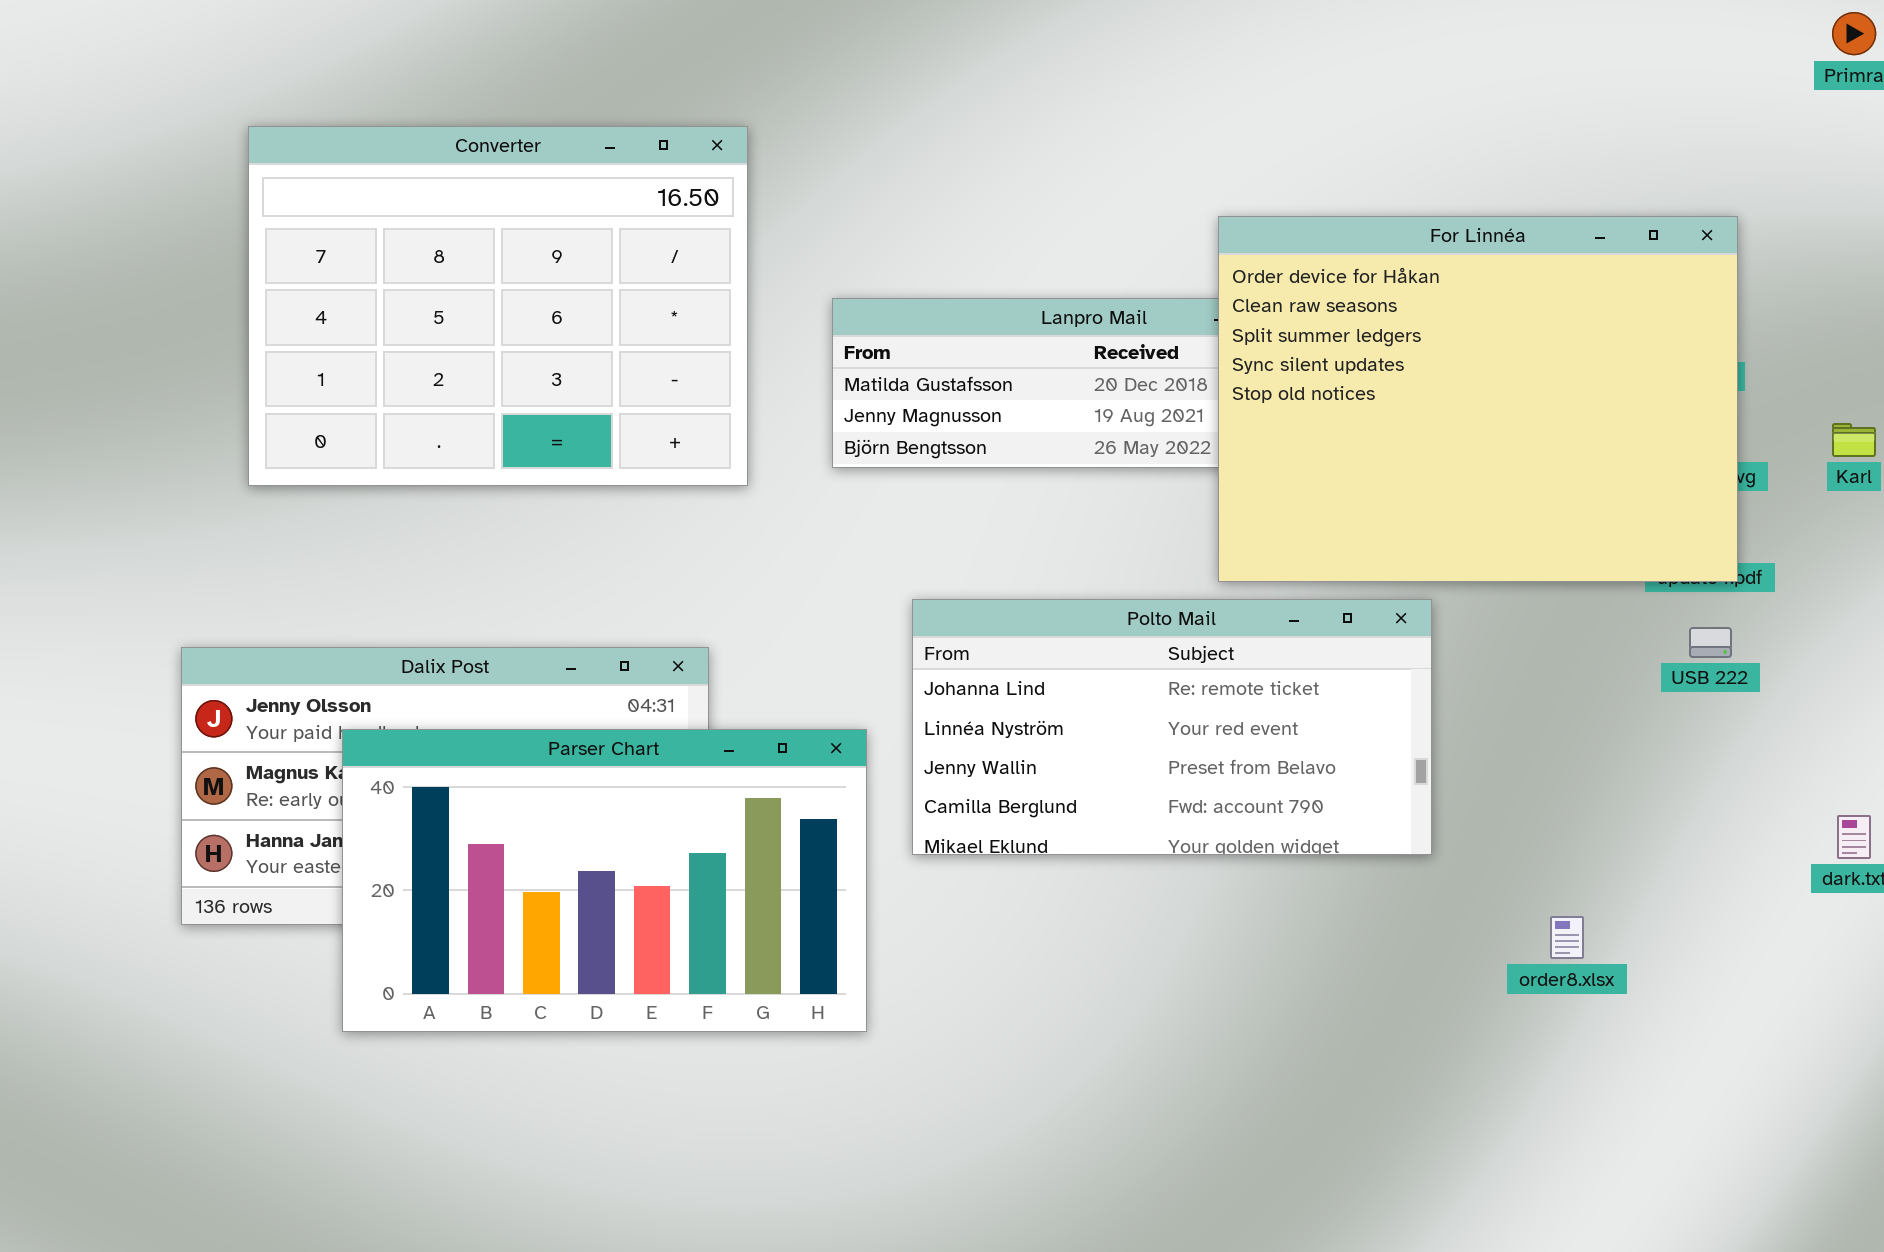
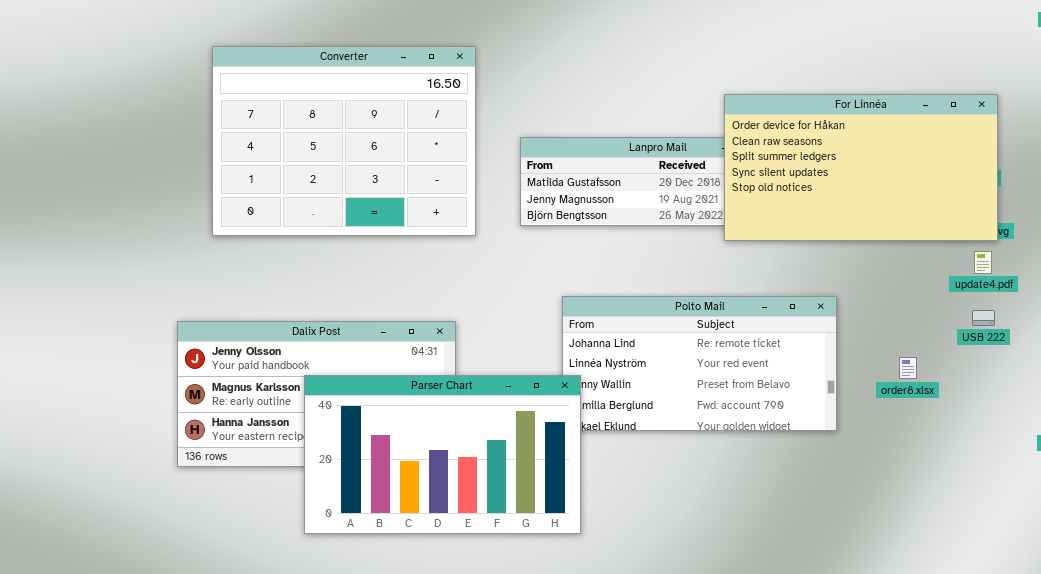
For Linnéa: [1218,216,1738,582] -> [724,94,998,241], resized
Parser Chart: [342,729,867,1032] -> [304,375,581,534], moved
order8.xlsx: [1550,916,1584,959] -> [899,357,917,379], moved

